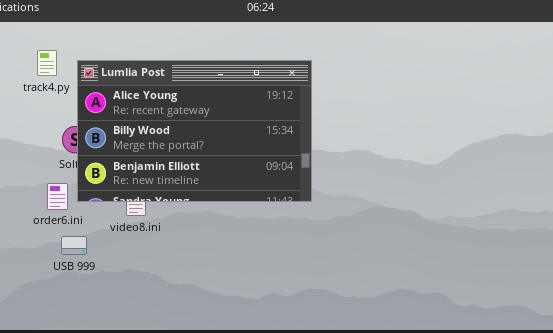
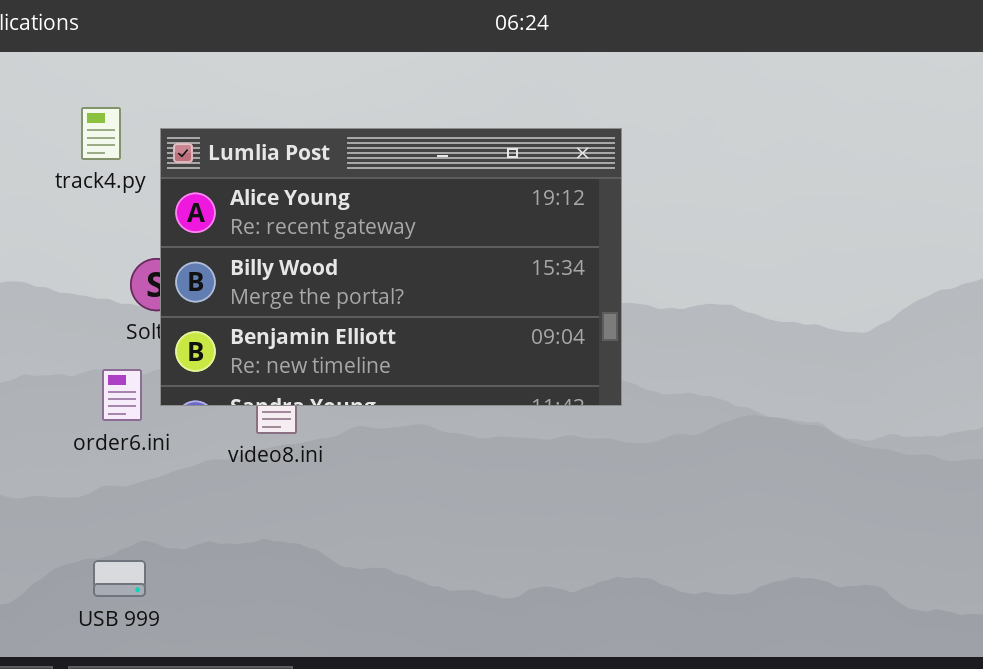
USB 999: [61,236,87,255] -> [93,560,146,597], moved

